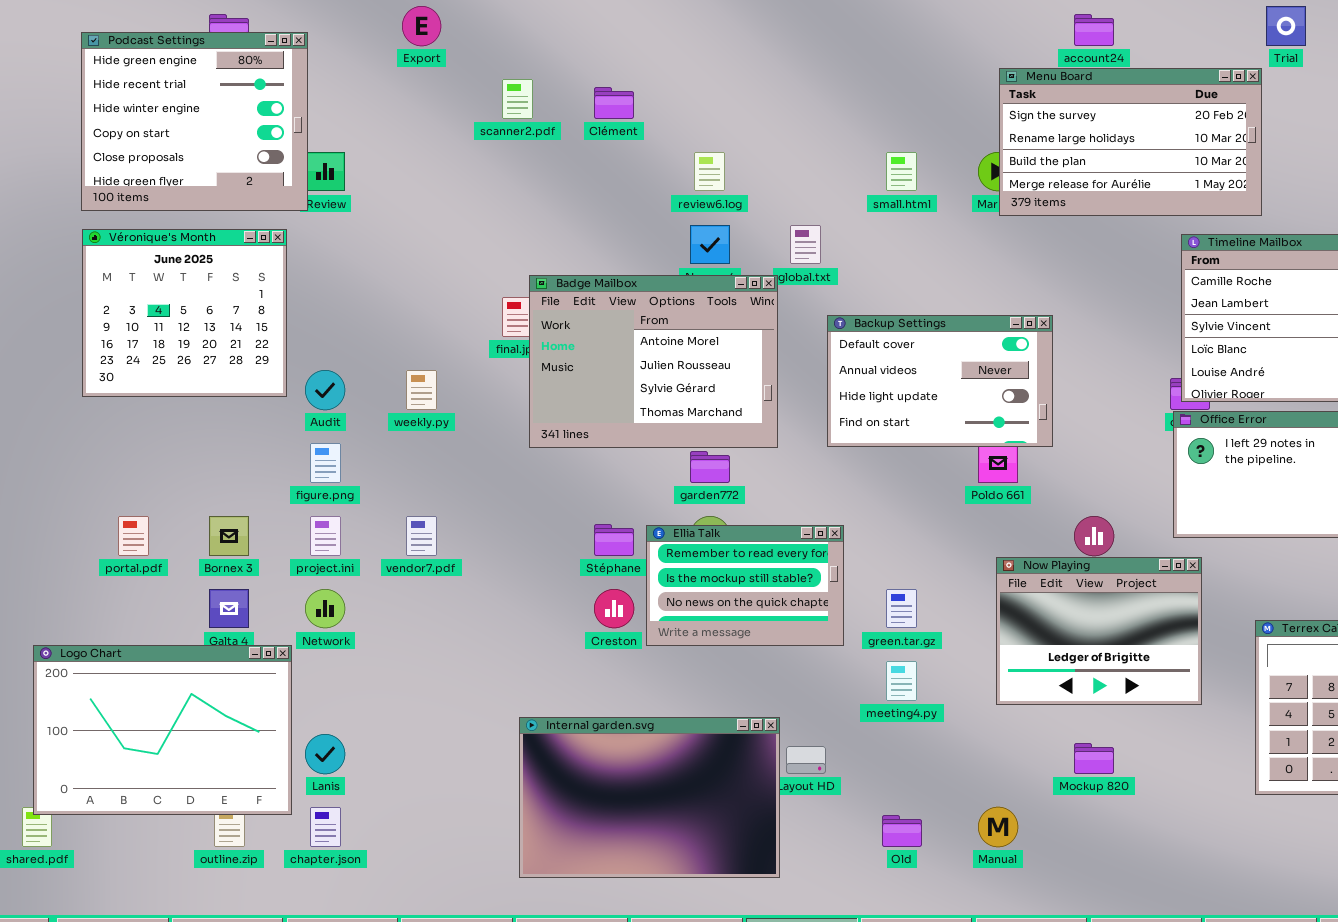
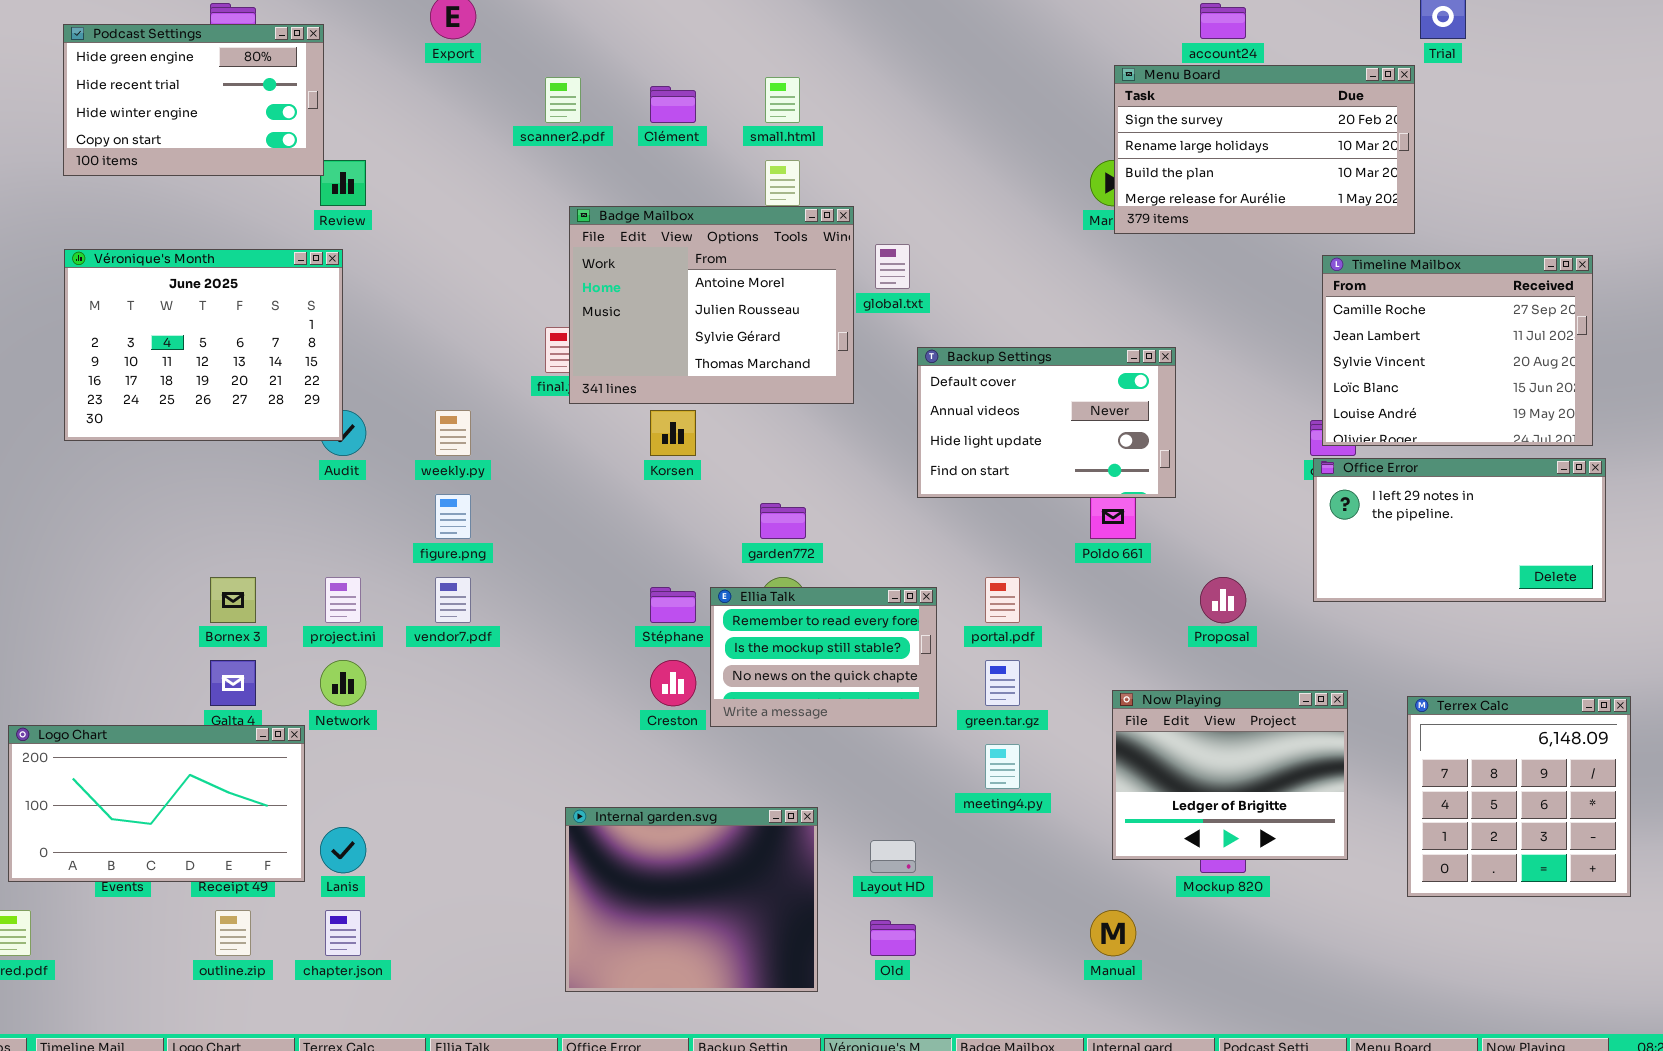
Podcast Settings: [81,32,308,211] -> [63,24,324,176], resized
small.html: [886,152,917,191] -> [765,77,800,123], moved
Véronique's Month: [82,229,287,397] -> [64,249,343,441], resized
Badge Mailbox: [529,275,778,448] -> [569,206,854,404], moved
figure.png: [310,443,341,483] -> [435,494,471,539], moved
portal.pdf: [118,516,149,556] -> [985,577,1020,623], moved
Now Playing: [996,557,1202,705] -> [1112,690,1348,860], moved
Logo Chart: [33,645,292,815] -> [8,725,305,882], resized
Internal garden.svg: [519,717,780,878] -> [565,807,818,992], resized
Old: [882,815,922,847] -> [870,920,916,956], moved

